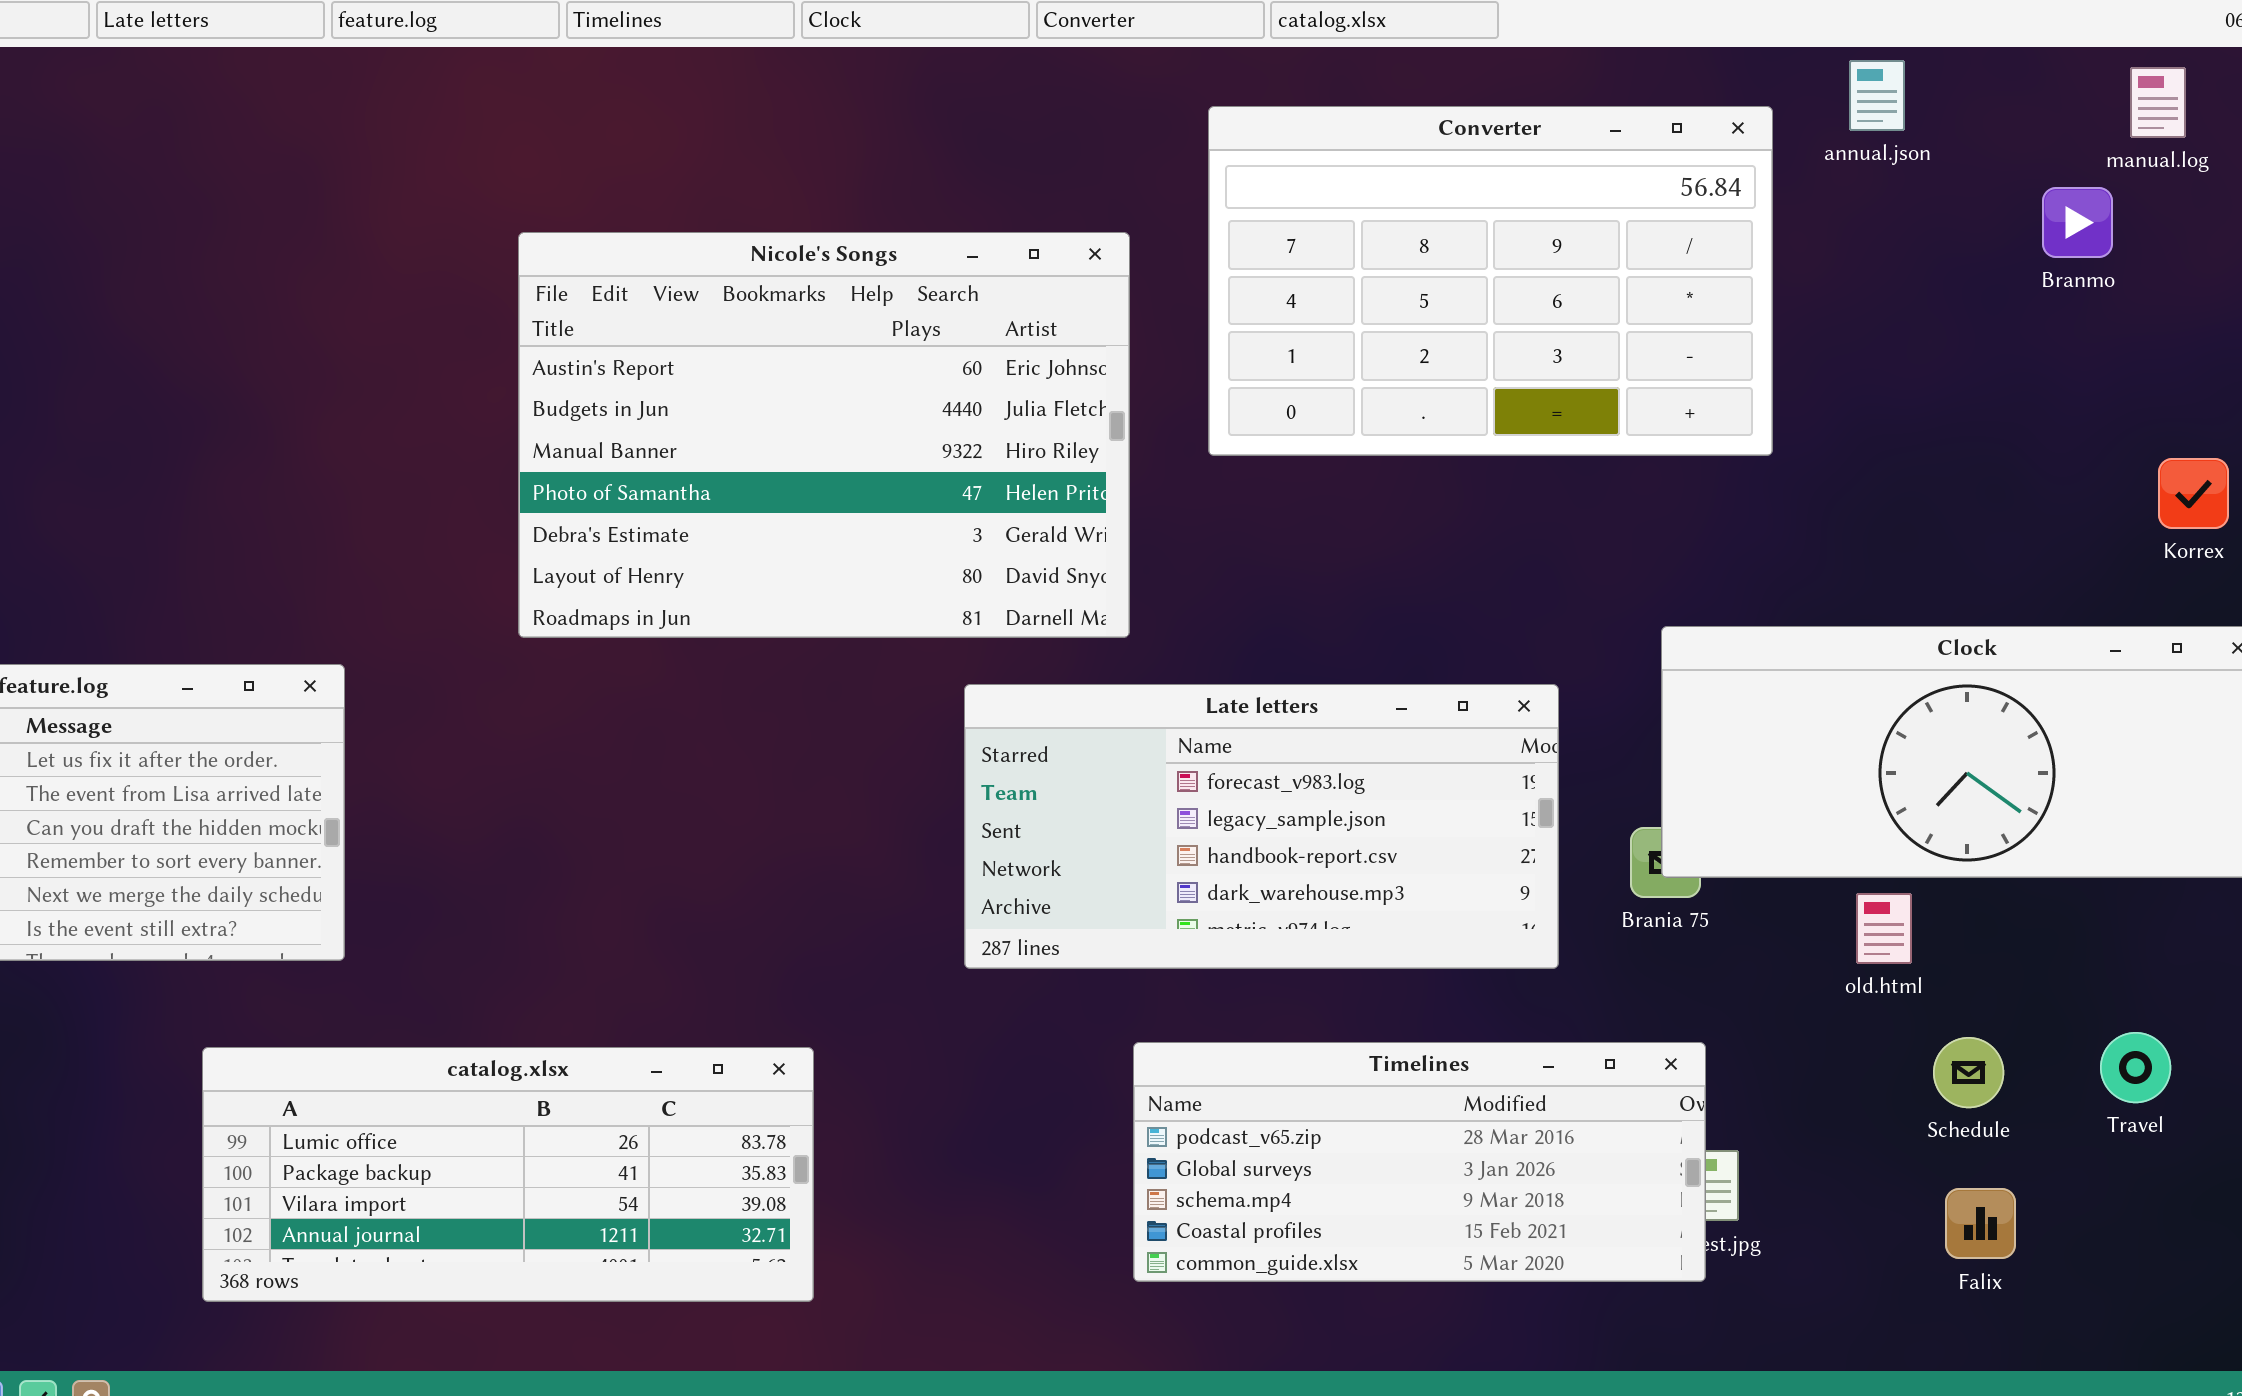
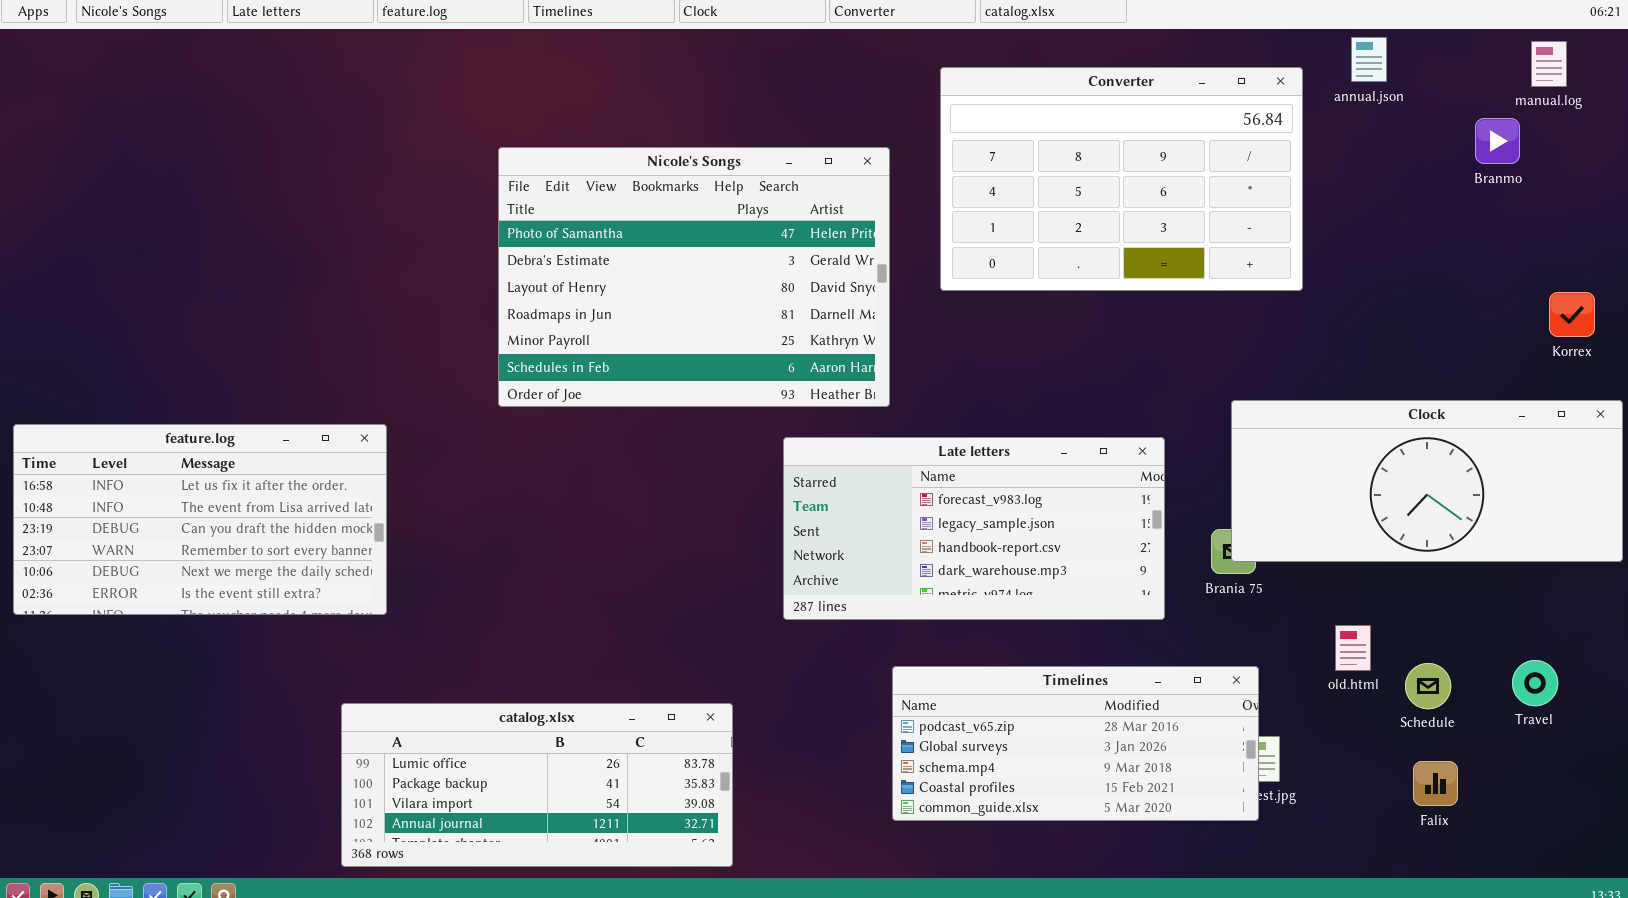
Nicole's Songs: [518,232,1130,638] -> [498,147,890,407], scrolled down 3 rows
old.html: [1856,893,1912,964] -> [1335,625,1371,671], moved
catalog.xlsx: [202,1047,814,1302] -> [341,703,733,867], moved

